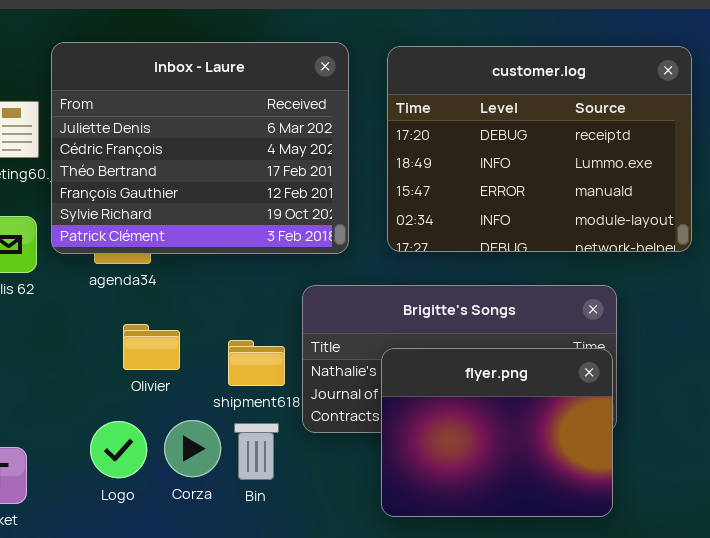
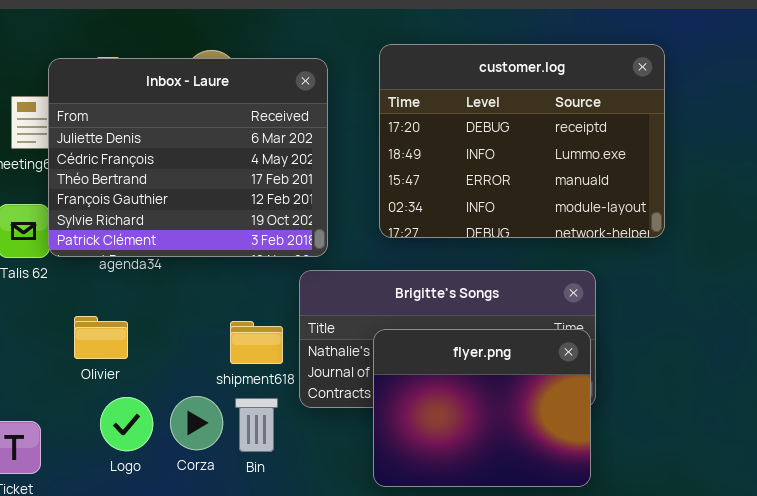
Inbox - Laure: [51,42,349,254] -> [48,58,328,257], moved
Olivier: [123,324,180,370] -> [74,316,128,359], moved

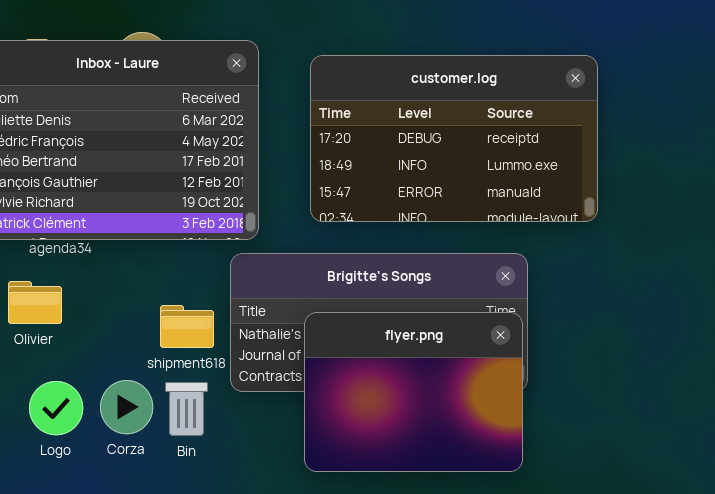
customer.log: [379,44,665,238] -> [310,55,598,222], resized
Olivier: [74,316,128,359] -> [8,281,62,324], moved

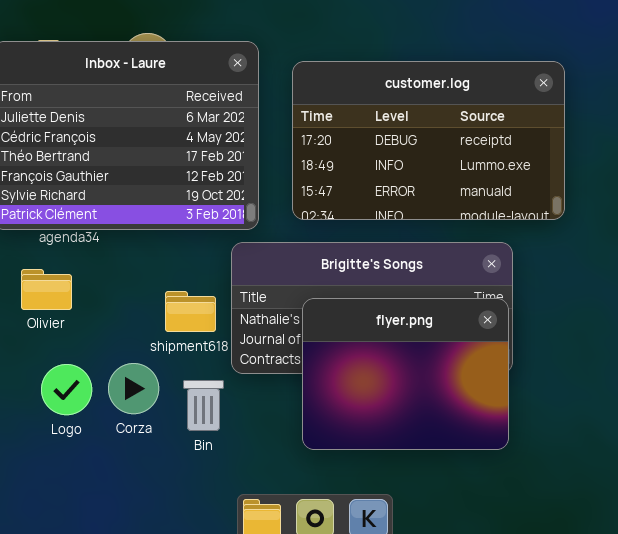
customer.log: [310,55,598,222] -> [292,61,565,220], moved
Bin: [165,382,208,436] -> [183,380,224,431], moved

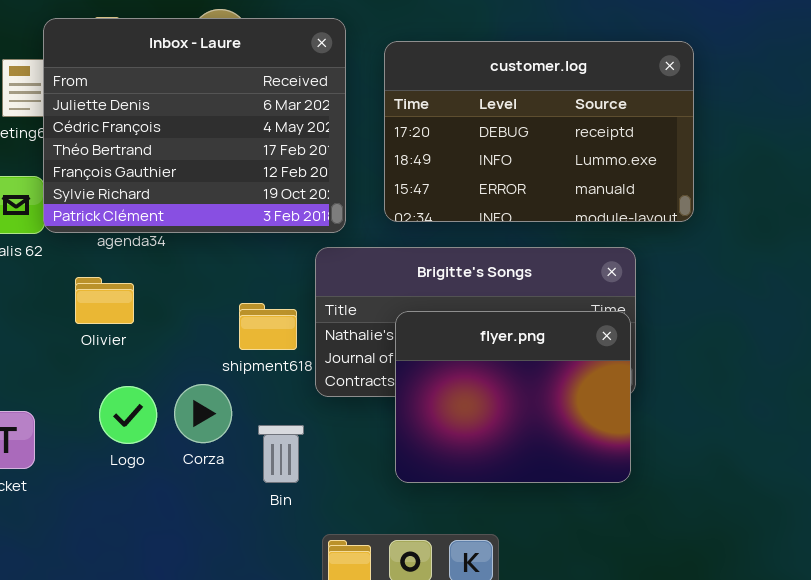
Bin: [183,380,224,431] -> [258,425,304,483], moved

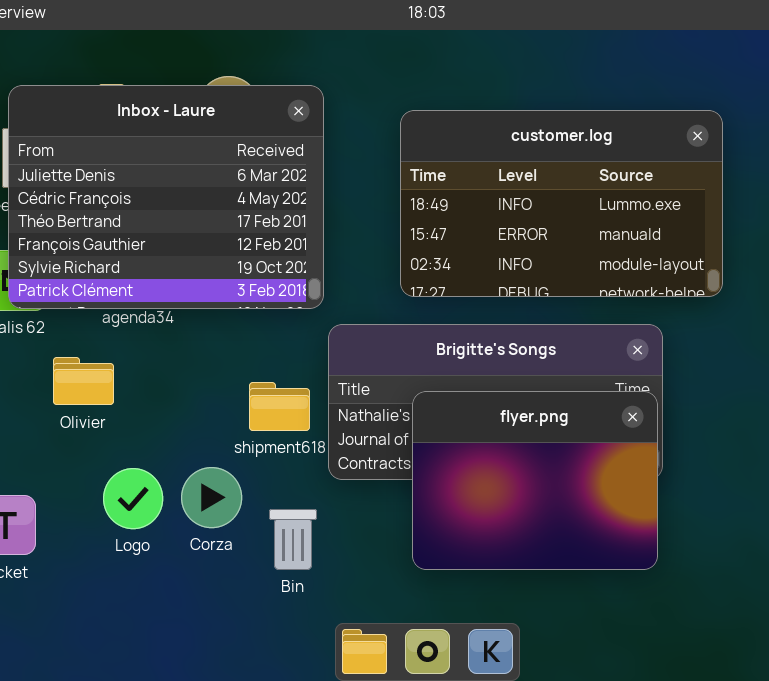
Inbox - Laure: [43,18,346,233] -> [8,85,324,309], moved
customer.log: [384,41,694,222] -> [400,110,723,297], scrolled down 1 row
Olivier: [75,277,134,324] -> [53,357,114,405], moved

